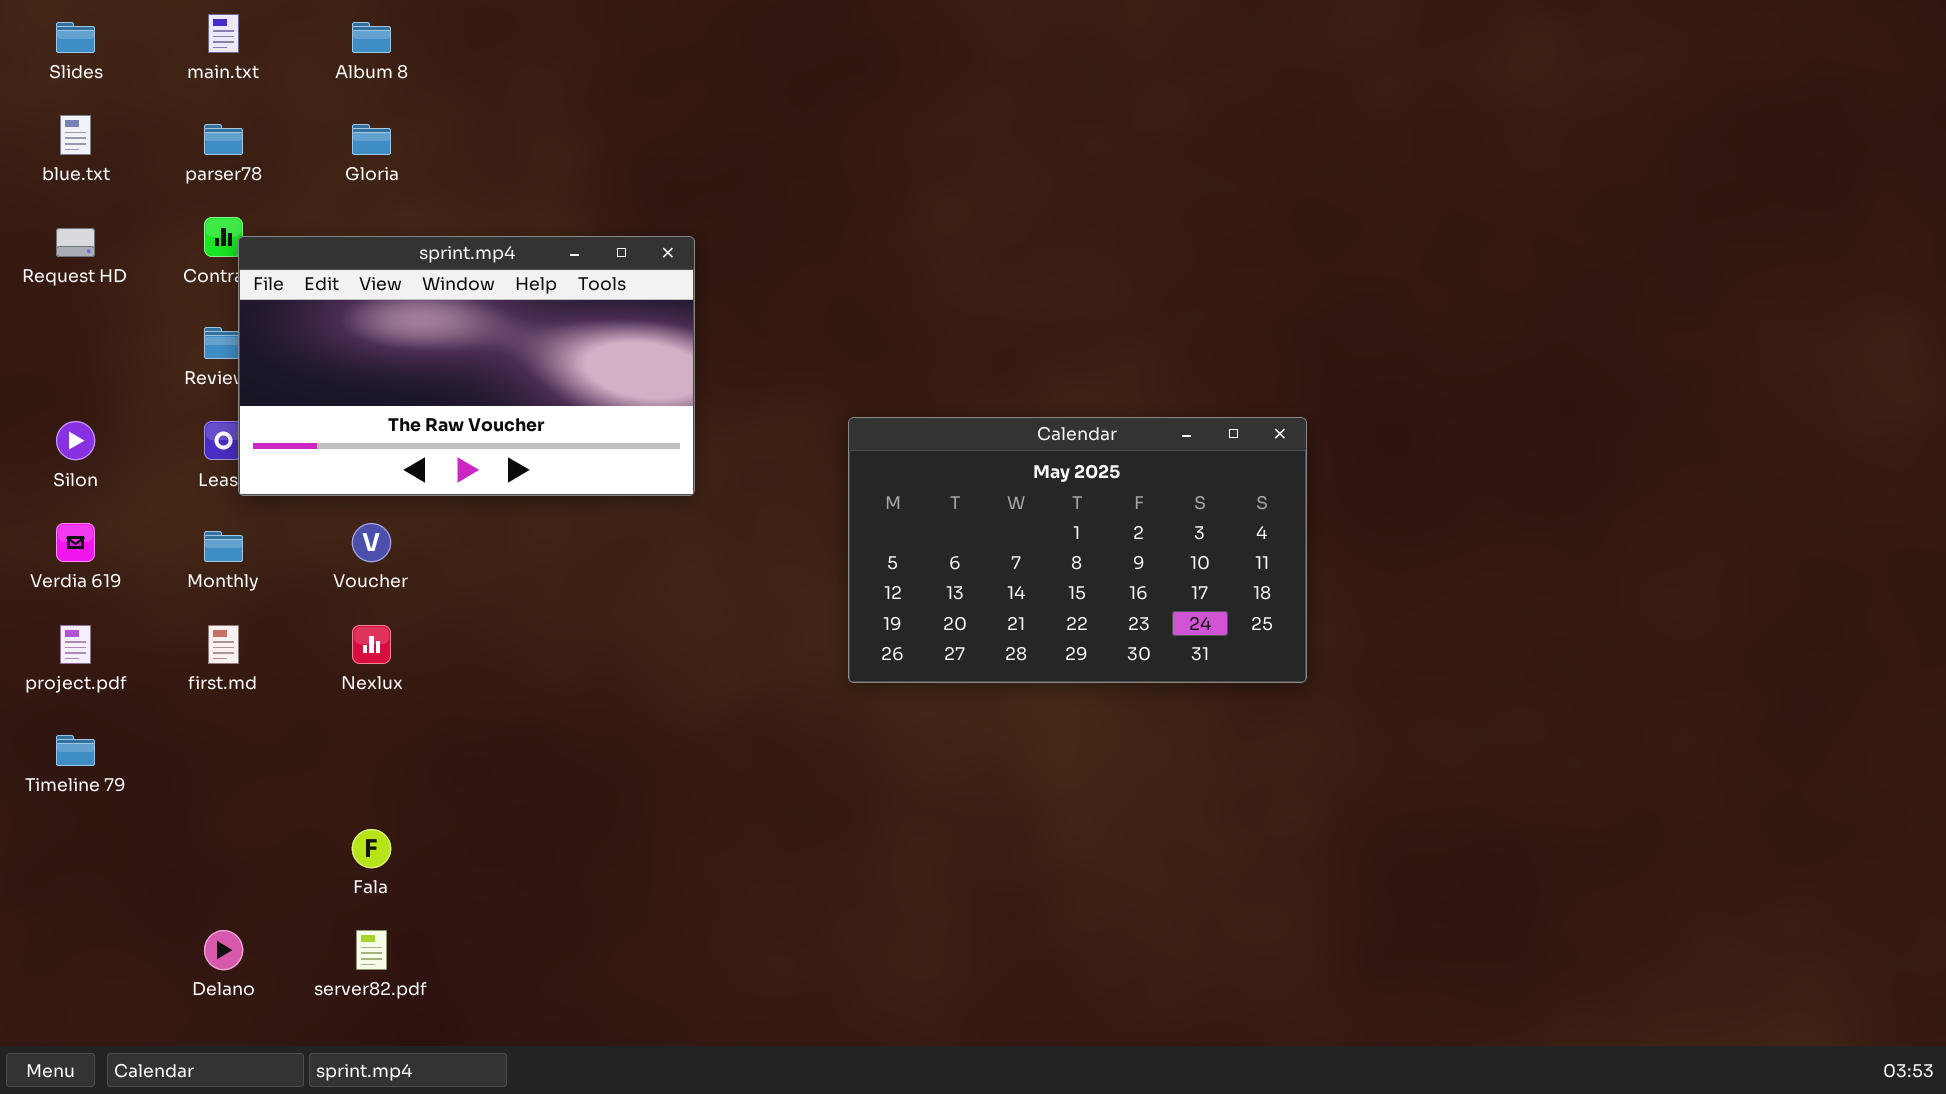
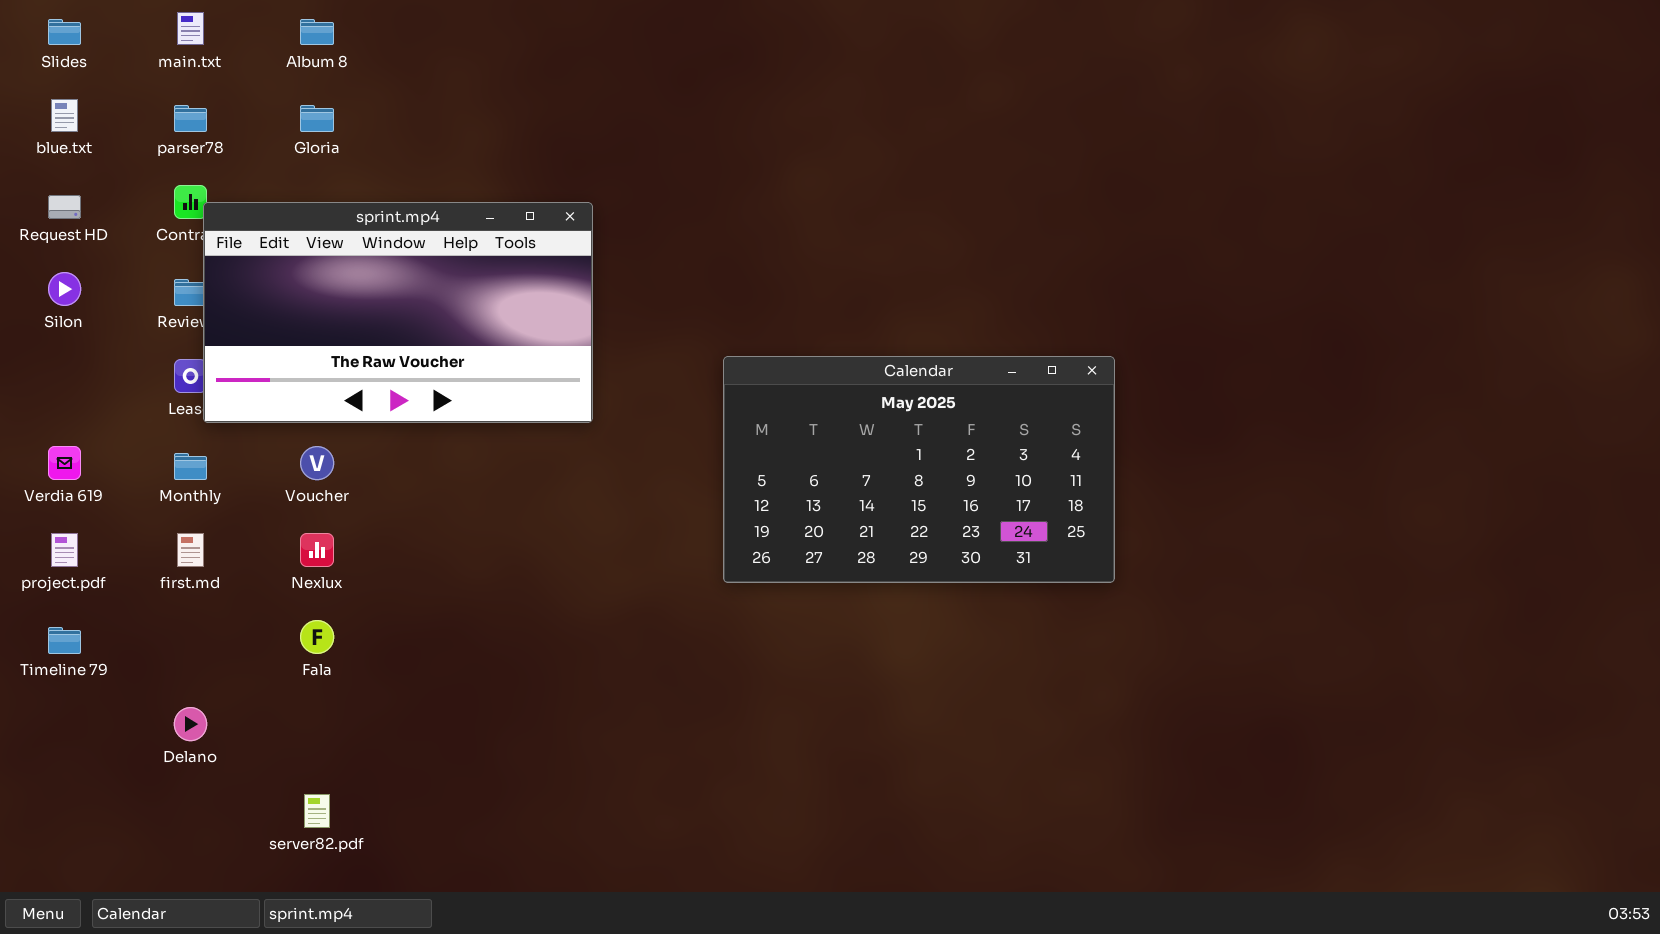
Silon: [56,421,95,460] -> [48,272,81,306], moved
Fala: [352,829,391,868] -> [300,620,334,654], moved
Delano: [204,930,243,970] -> [174,707,207,741], moved

